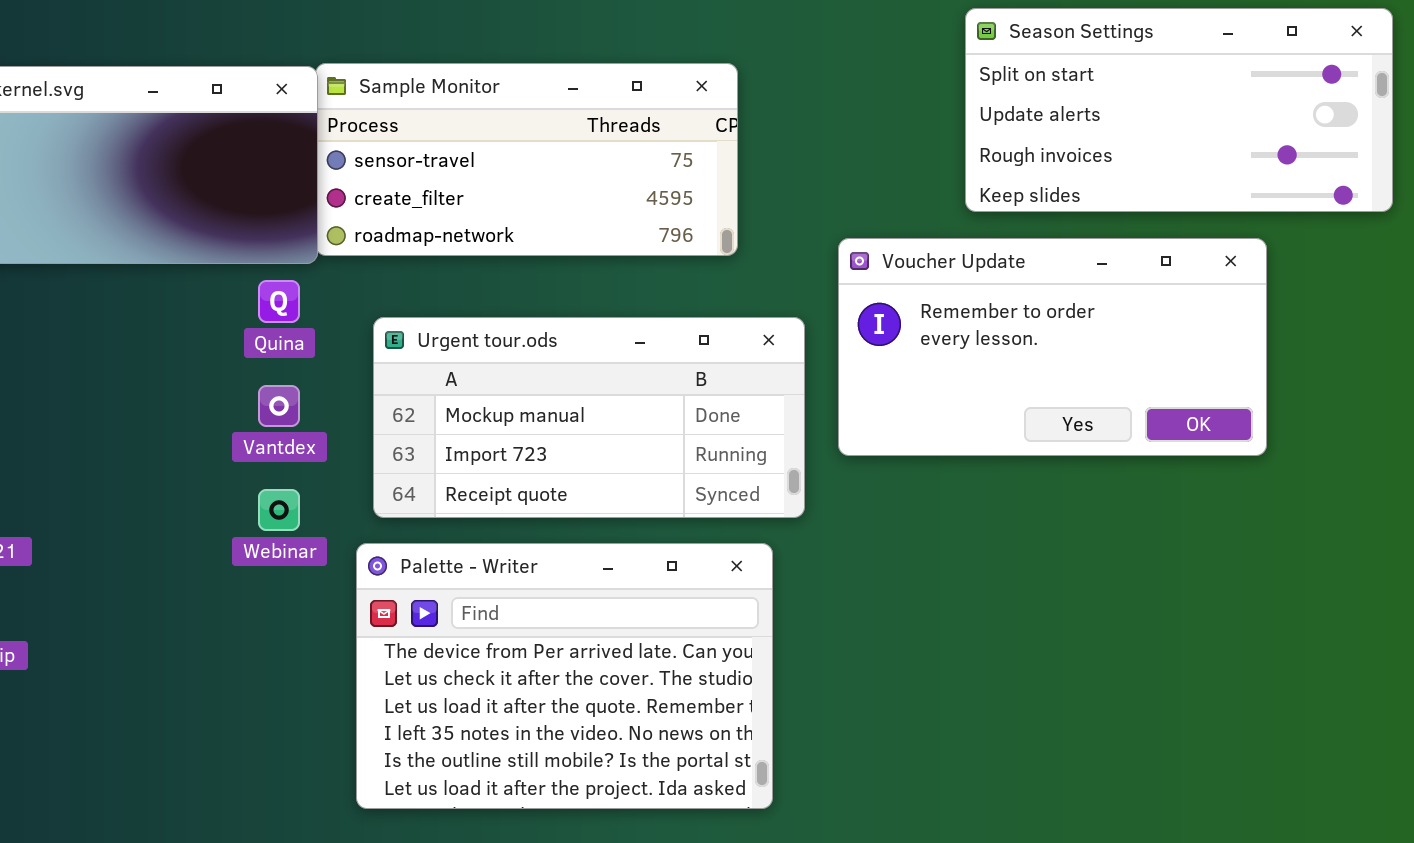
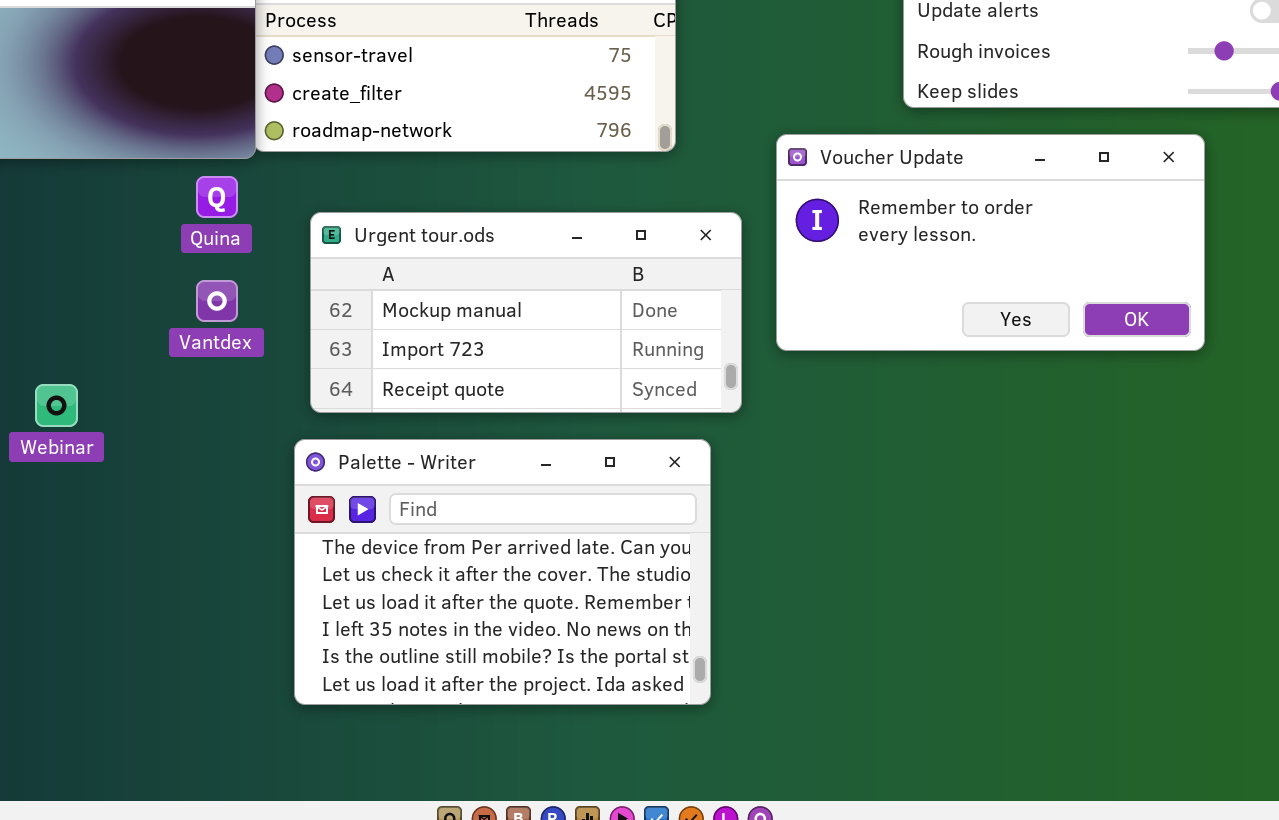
Webinar: [258,489,300,531] -> [35,384,78,427], moved

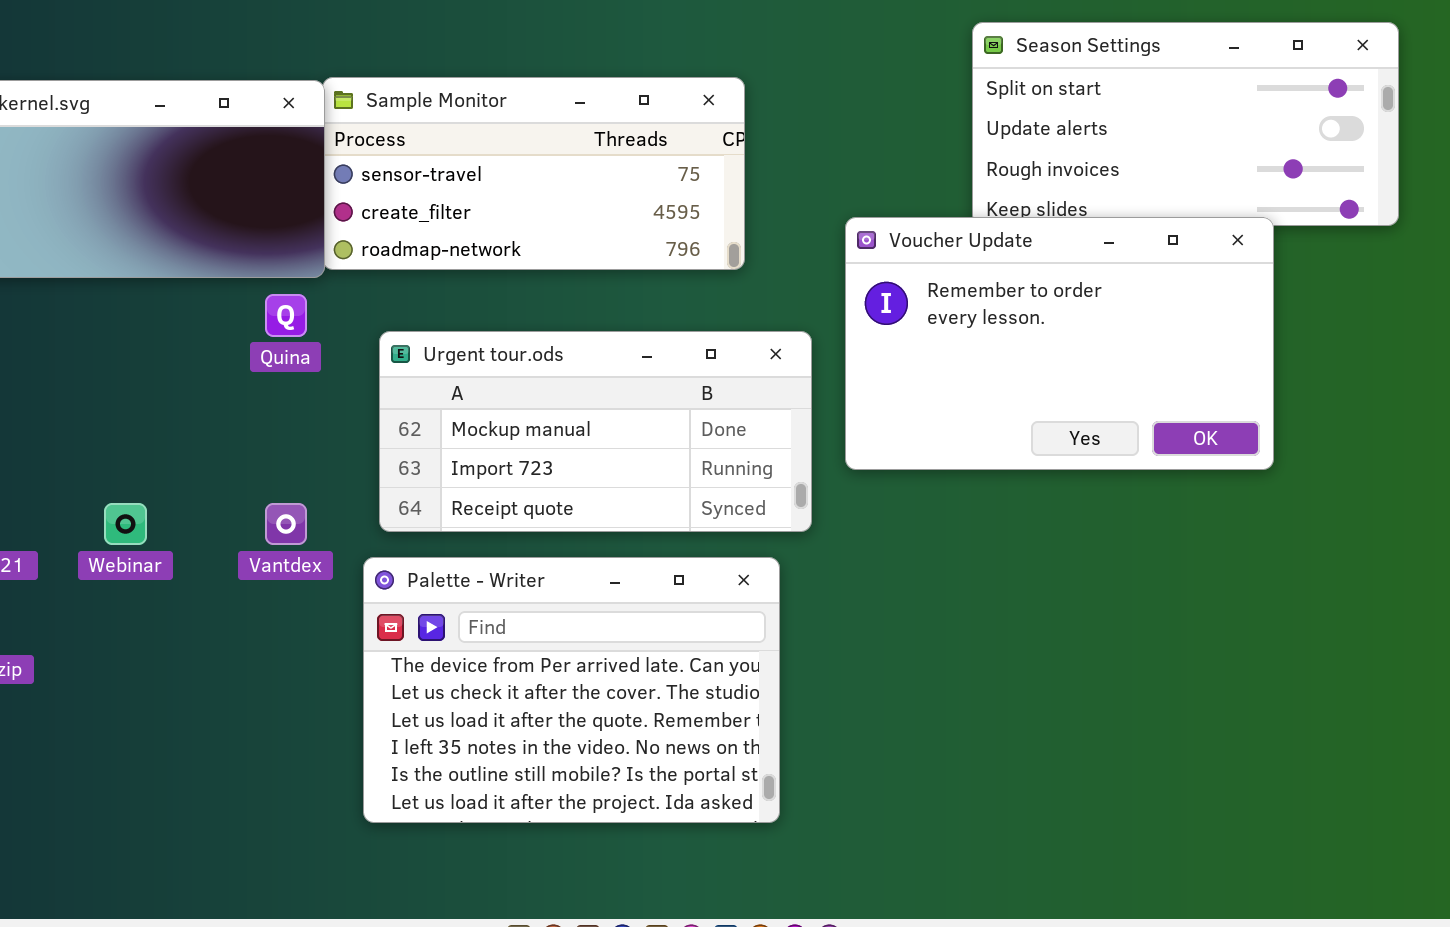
Voucher Update: [776,134,1205,351] -> [845,217,1274,470], resized
Vantdex: [196,280,238,322] -> [265,503,307,545], moved

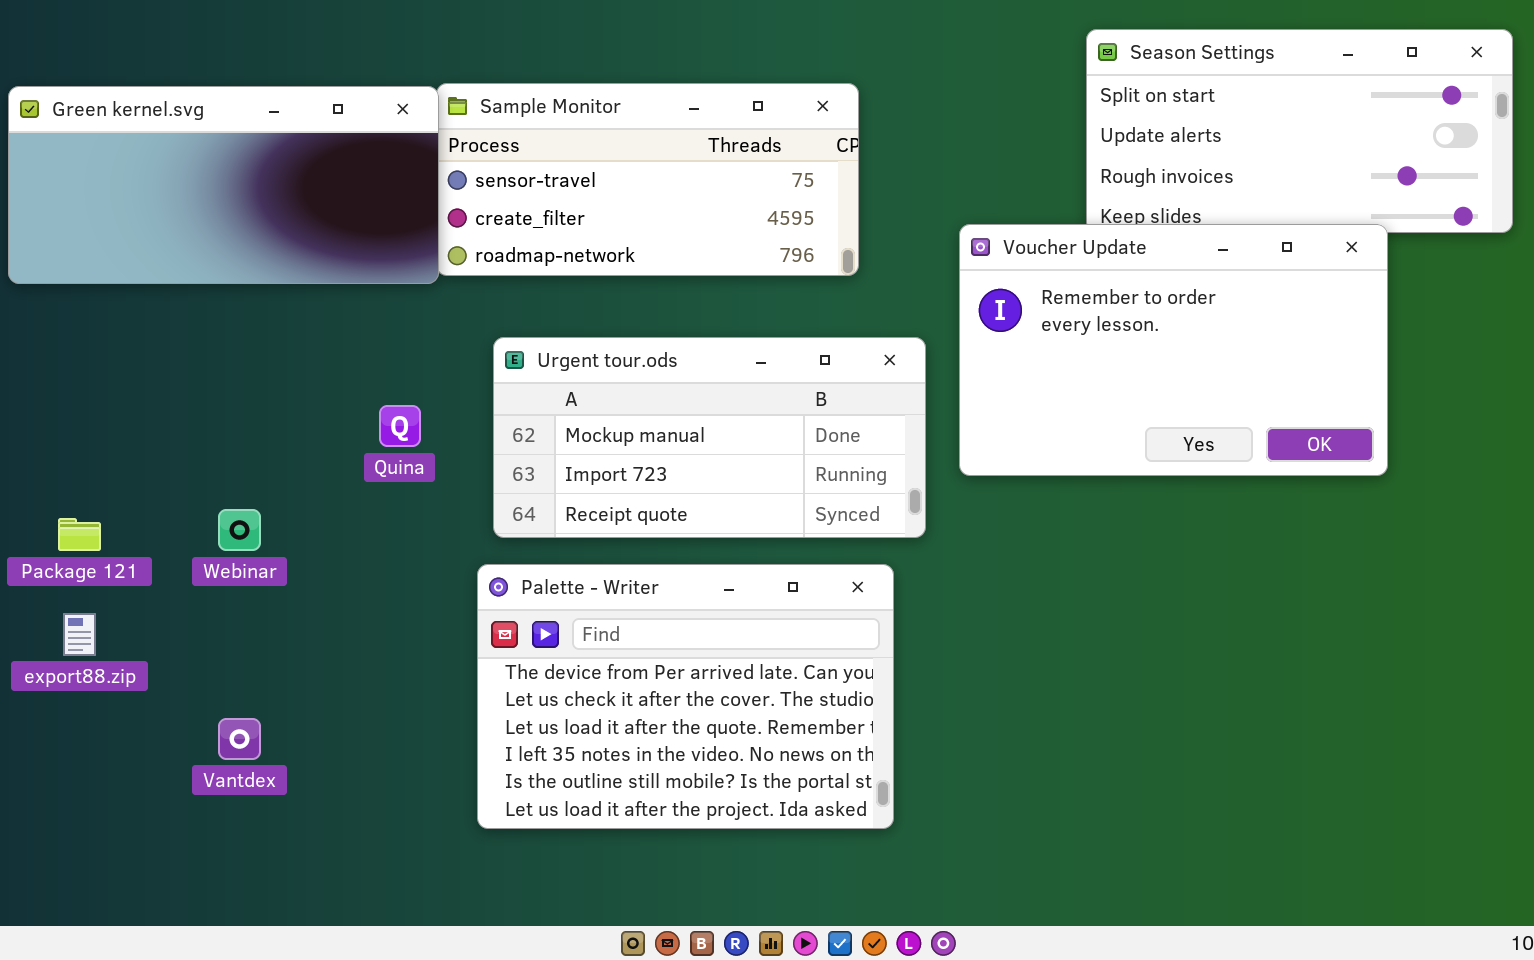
Quina: [265,294,307,337] -> [379,405,421,447], moved
Vantdex: [265,503,307,545] -> [218,718,261,760], moved

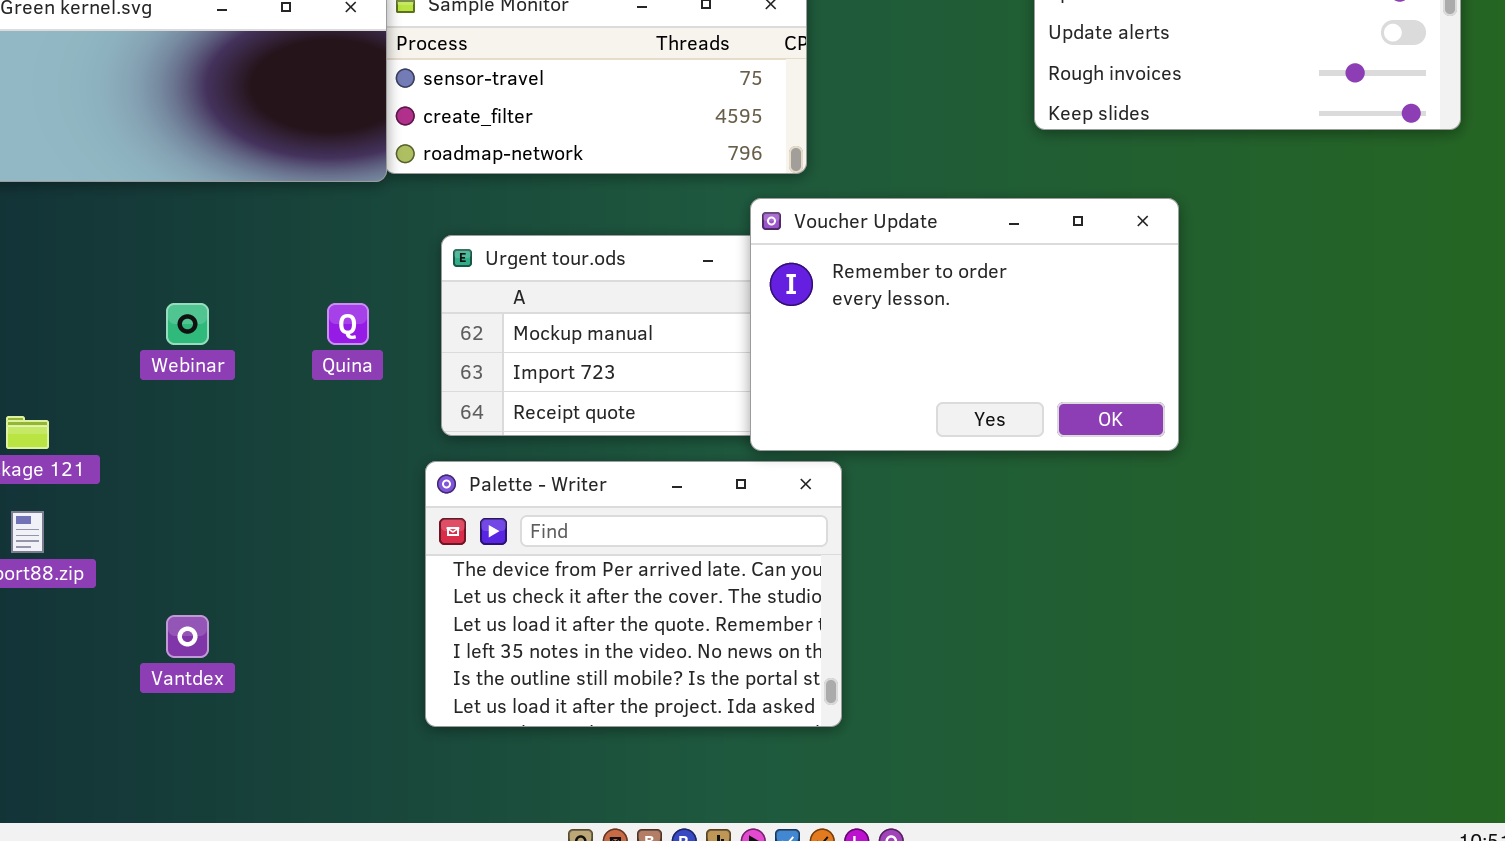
Voucher Update: [959,224,1388,476] -> [750,198,1179,451], moved
Webinar: [218,509,261,551] -> [166,303,209,345], moved

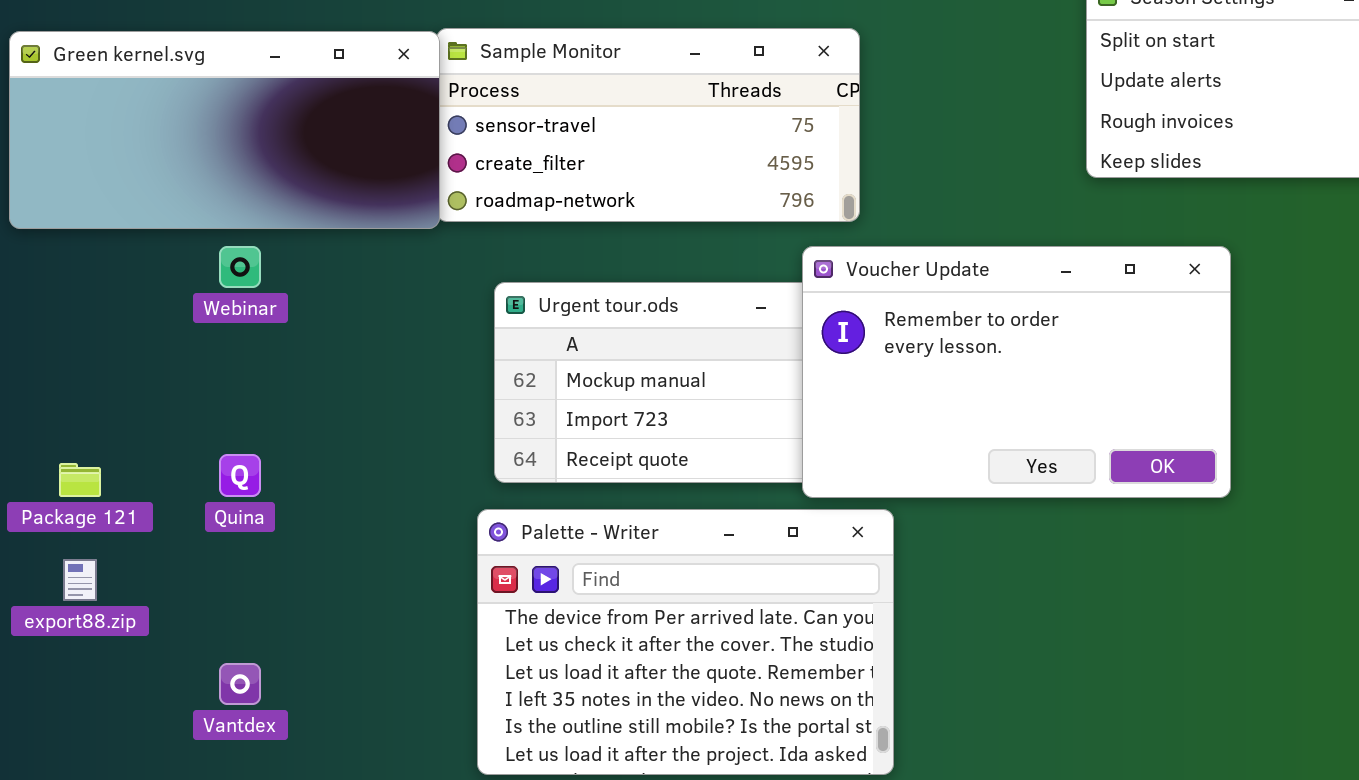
Webinar: [166,303,209,345] -> [219,246,261,288], moved
Quina: [327,303,369,345] -> [219,454,261,497], moved

